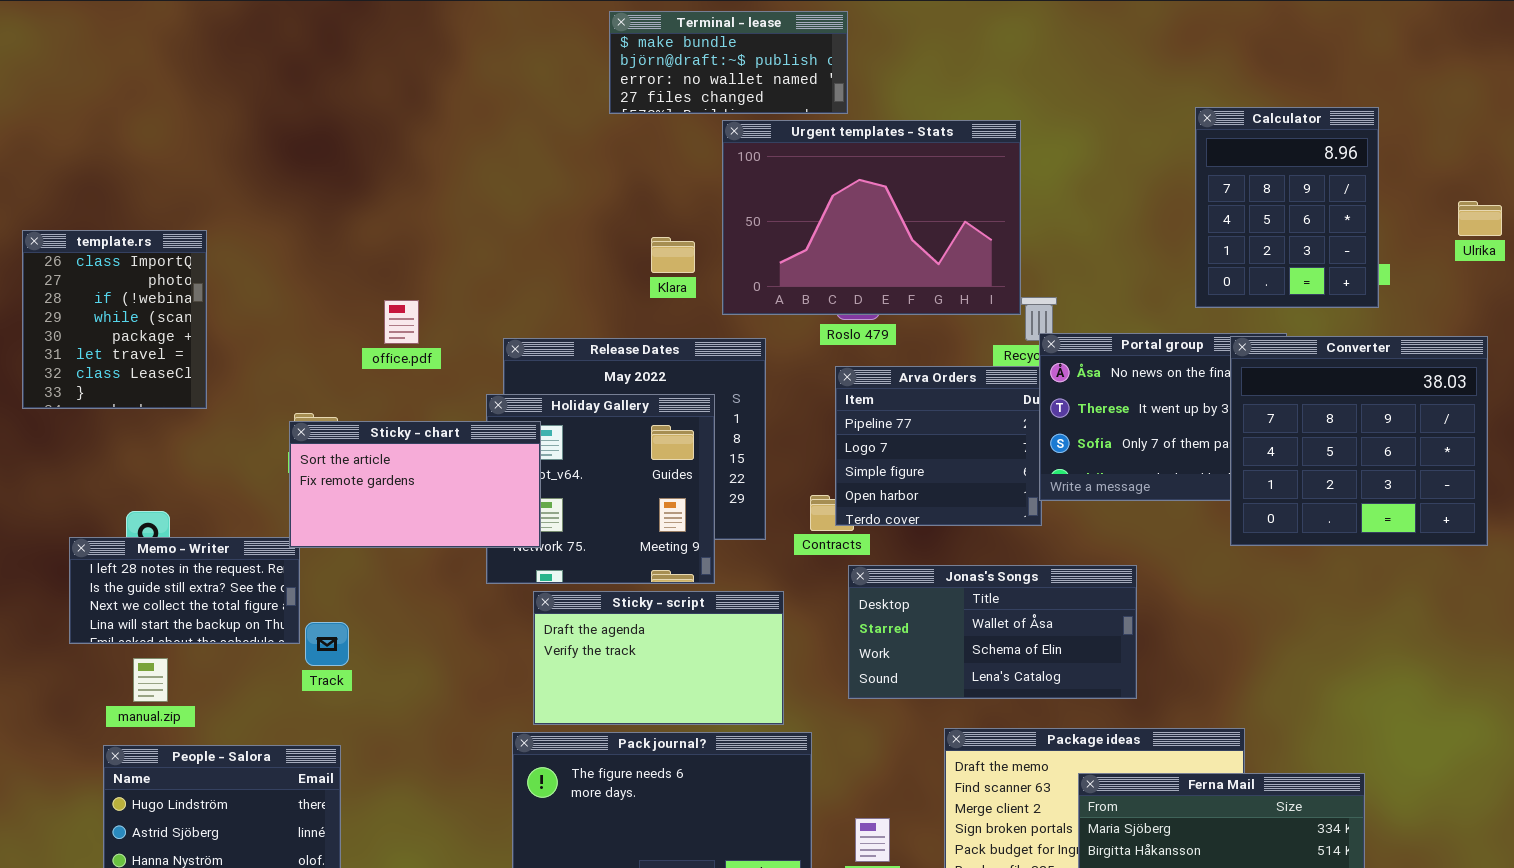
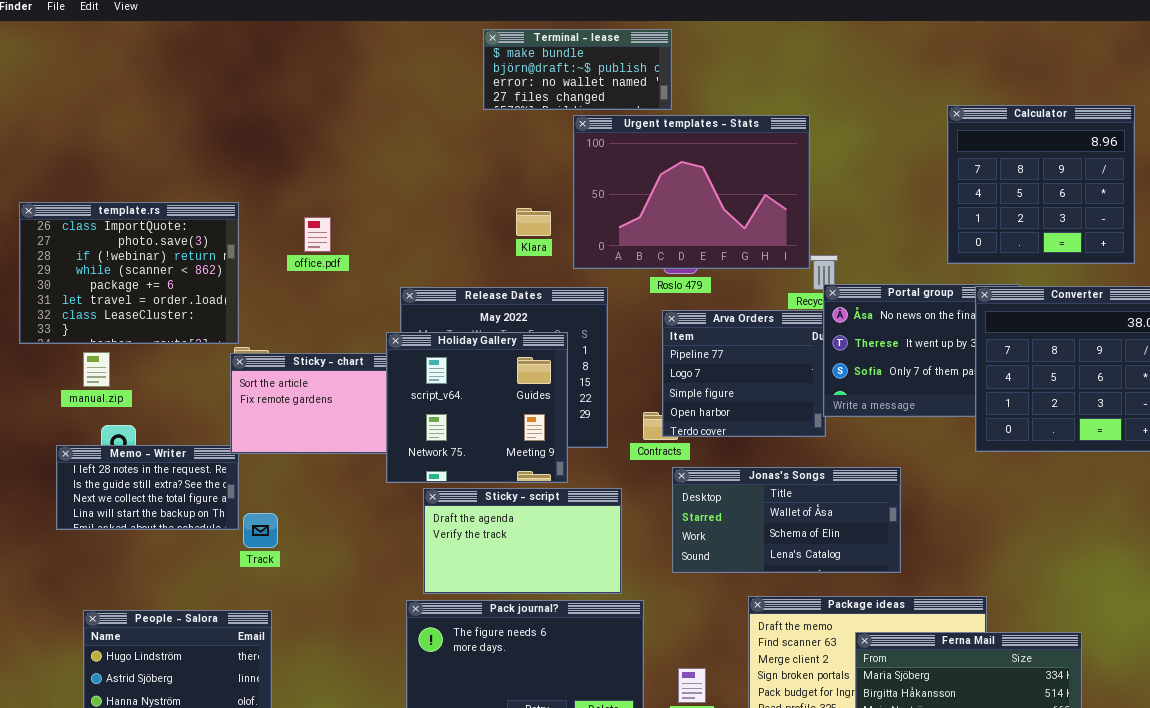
Calculator: [1195,107,1379,308] -> [947,105,1135,264], resized
template.rs: [22,230,207,409] -> [19,202,239,344], resized
office.pdf: [384,300,419,344] -> [304,217,331,252], moved
Holiday Gallery: [486,394,715,584] -> [386,332,568,483], raised
manual.zip: [133,658,168,702] -> [83,352,110,387], moved

